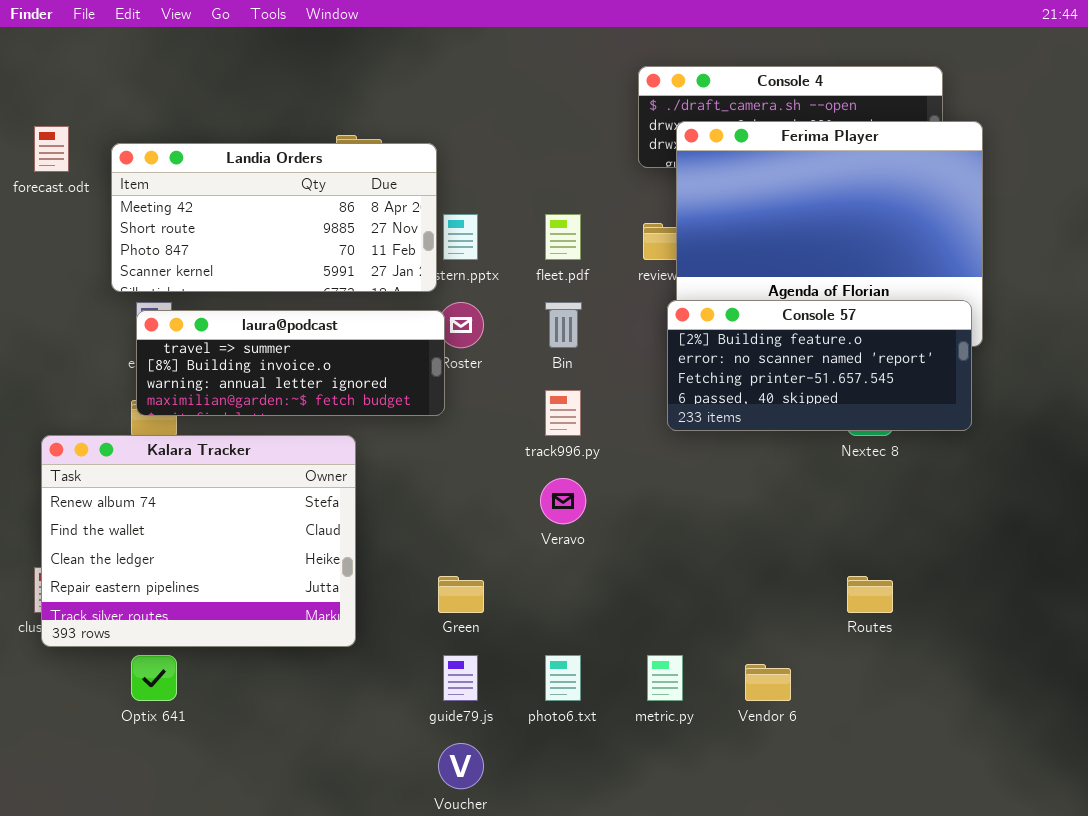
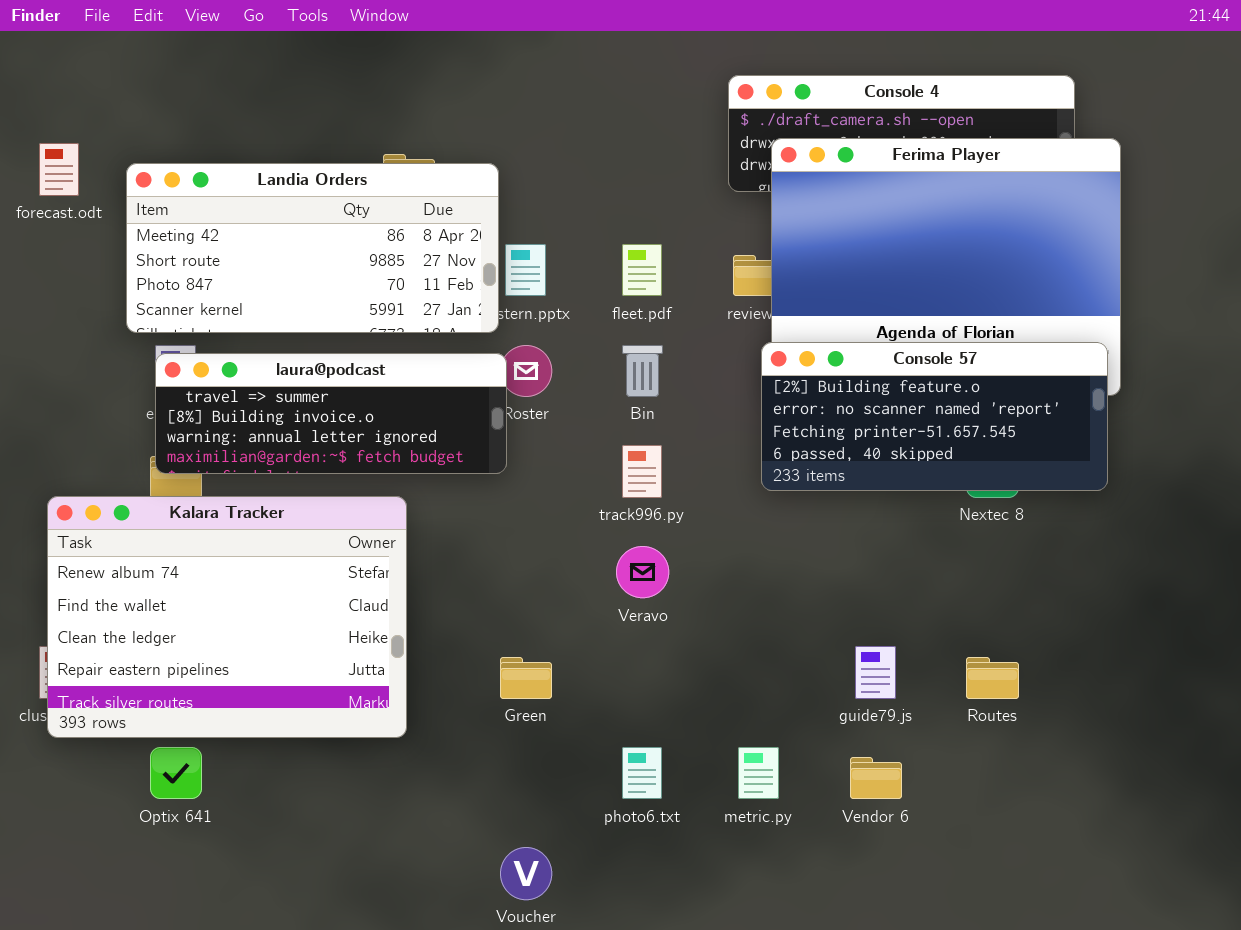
guide79.js: [443,655,478,701] -> [855,646,896,699], moved

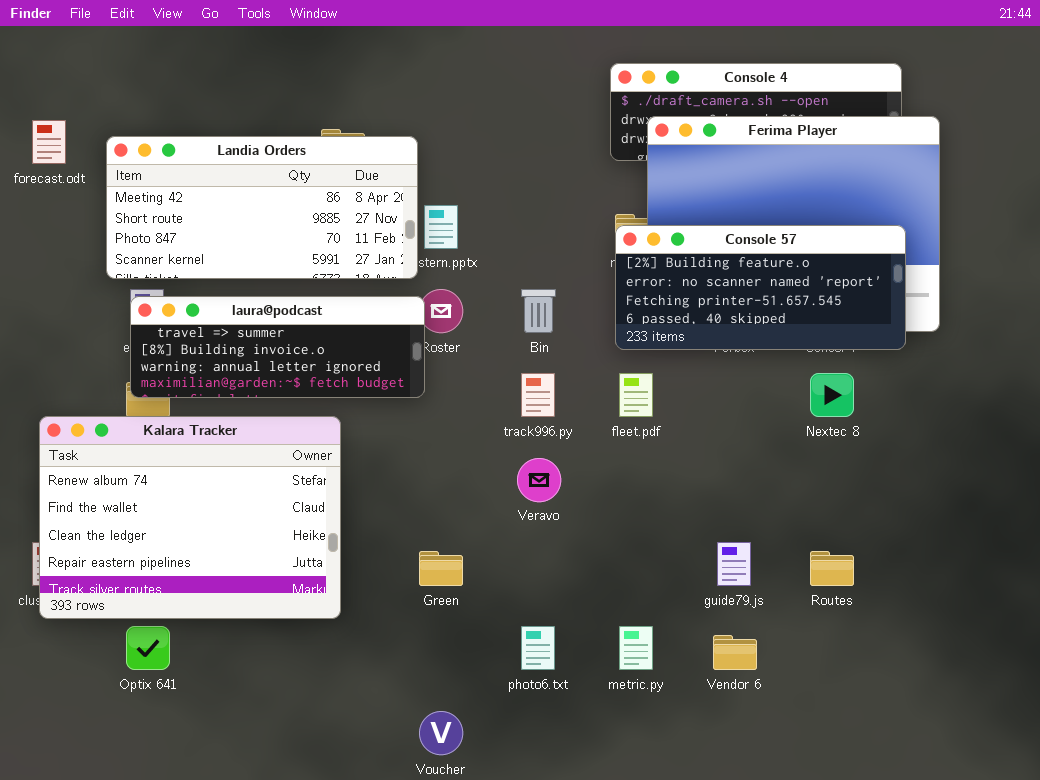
fleet.pdf: [622,244,662,296] -> [619,373,653,417], moved
Console 57: [761,342,1108,491] -> [615,225,906,350], moved

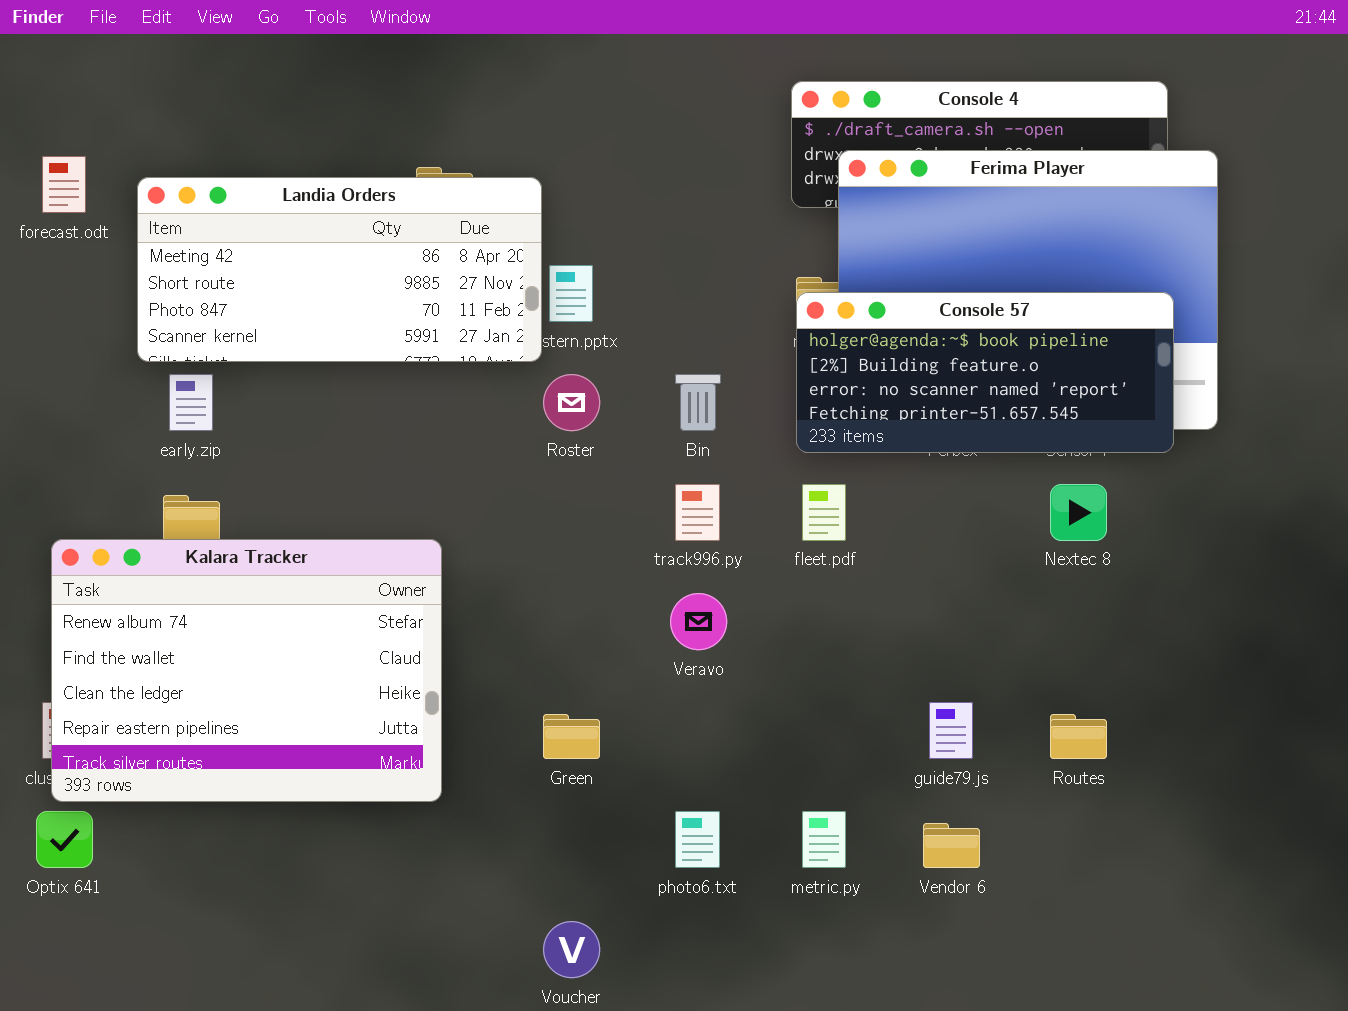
Console 57: [615,225,906,350] -> [796,292,1174,453], scrolled up 1 row
laura@podcast: [130,296,425,398] -> none, closed
Optix 641: [126,626,170,670] -> [36,811,93,868], moved

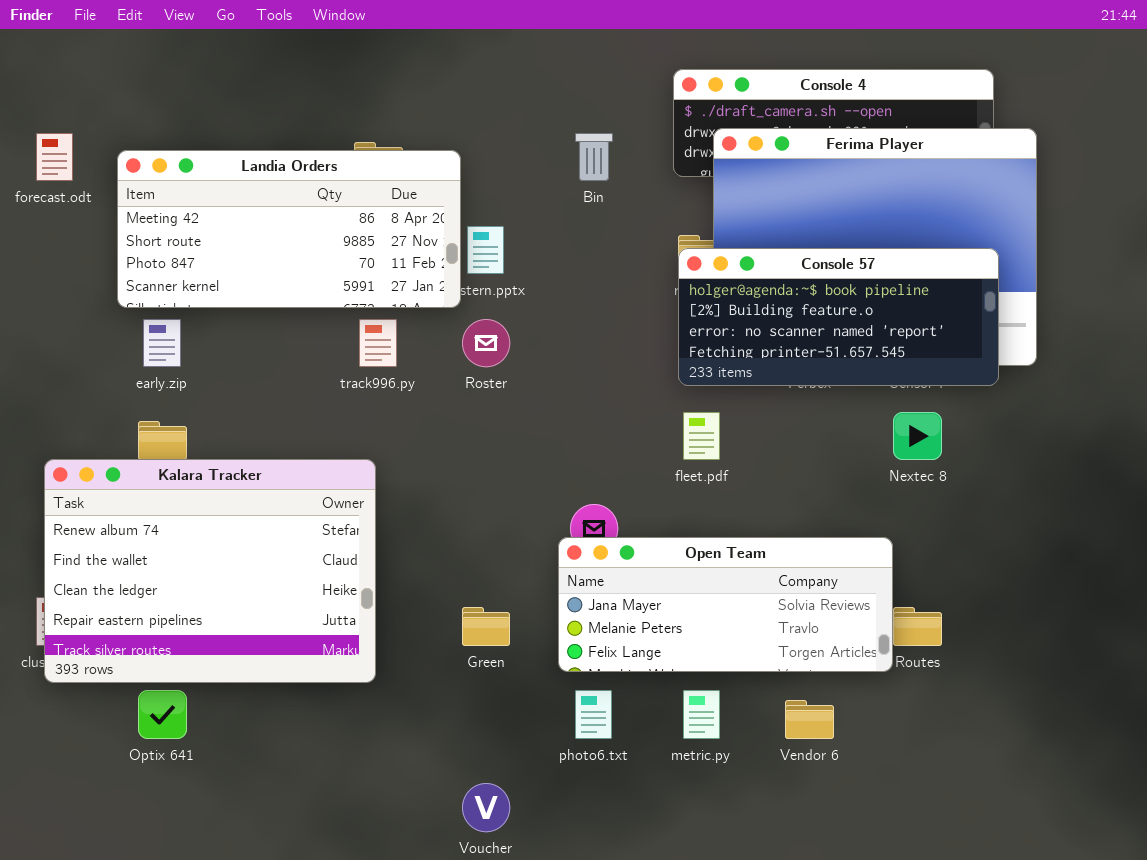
Bin: [675,374,721,431] -> [575,133,613,181], moved
track996.py: [675,484,720,541] -> [359,319,397,367], moved
Open Team: none -> [558,537,893,672], opened
Optix 641: [36,811,93,868] -> [138,690,187,739], moved

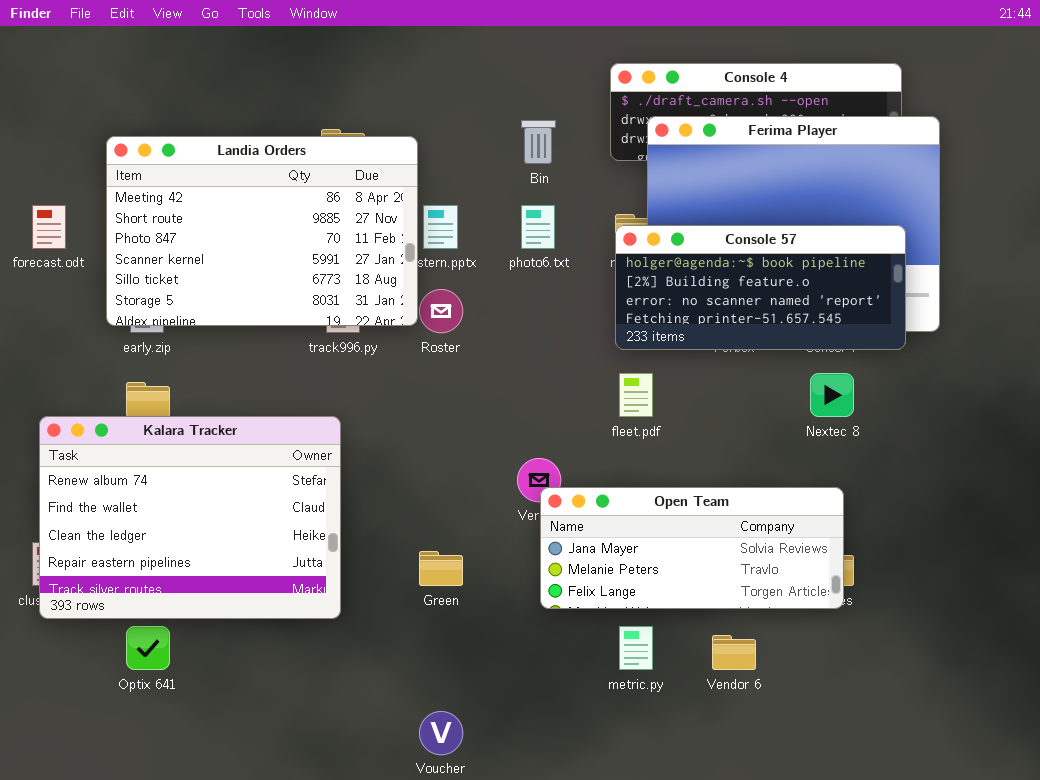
forecast.odt: [36,133,73,181] -> [32,205,66,249], moved
Landia Orders: [117,150,461,308] -> [106,136,418,326], resized
Open Team: [558,537,893,672] -> [540,487,844,609], moved
photo6.txt: [575,690,612,739] -> [521,205,555,249], moved

